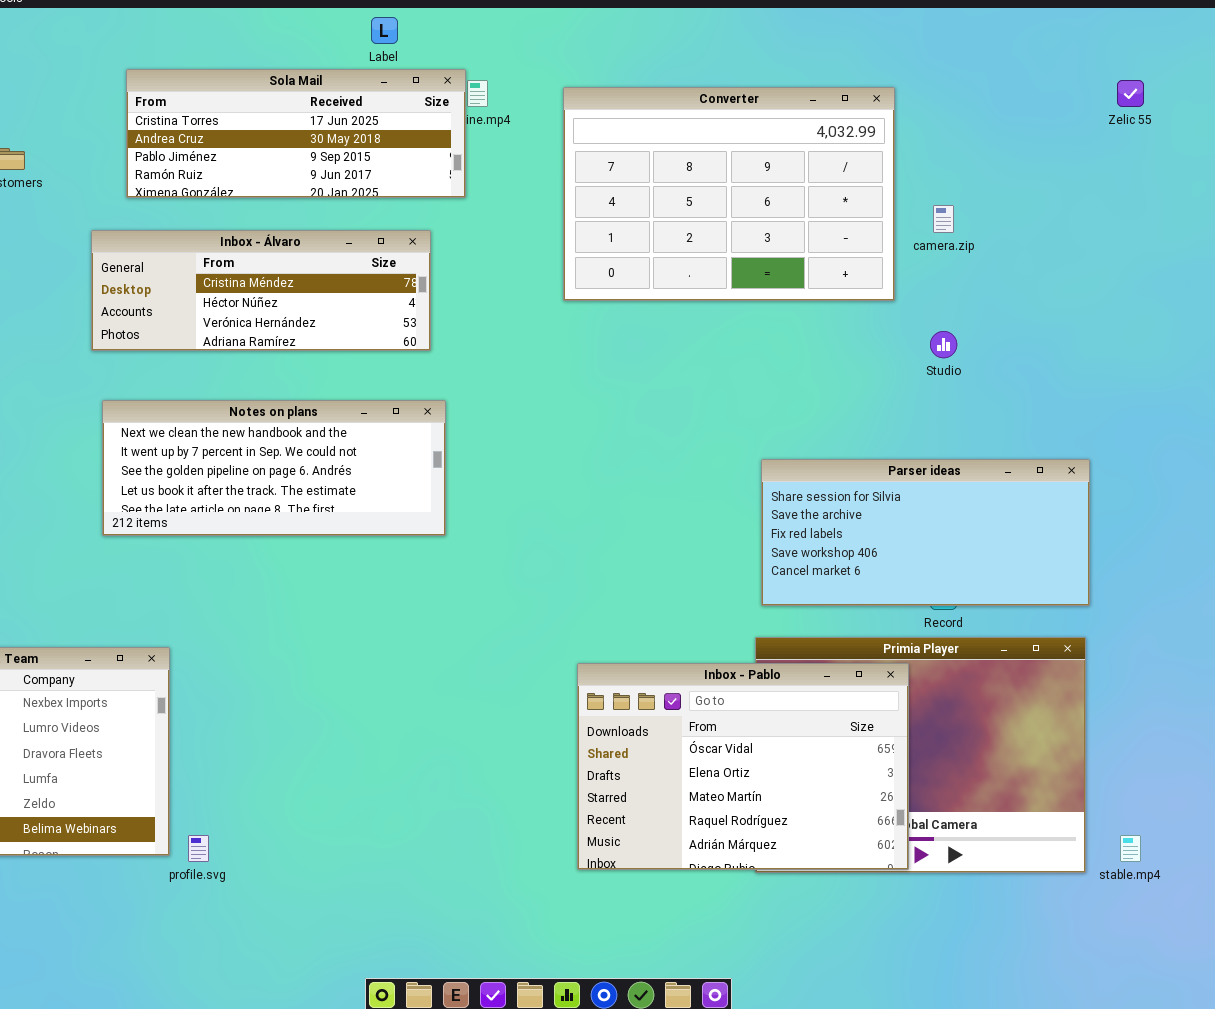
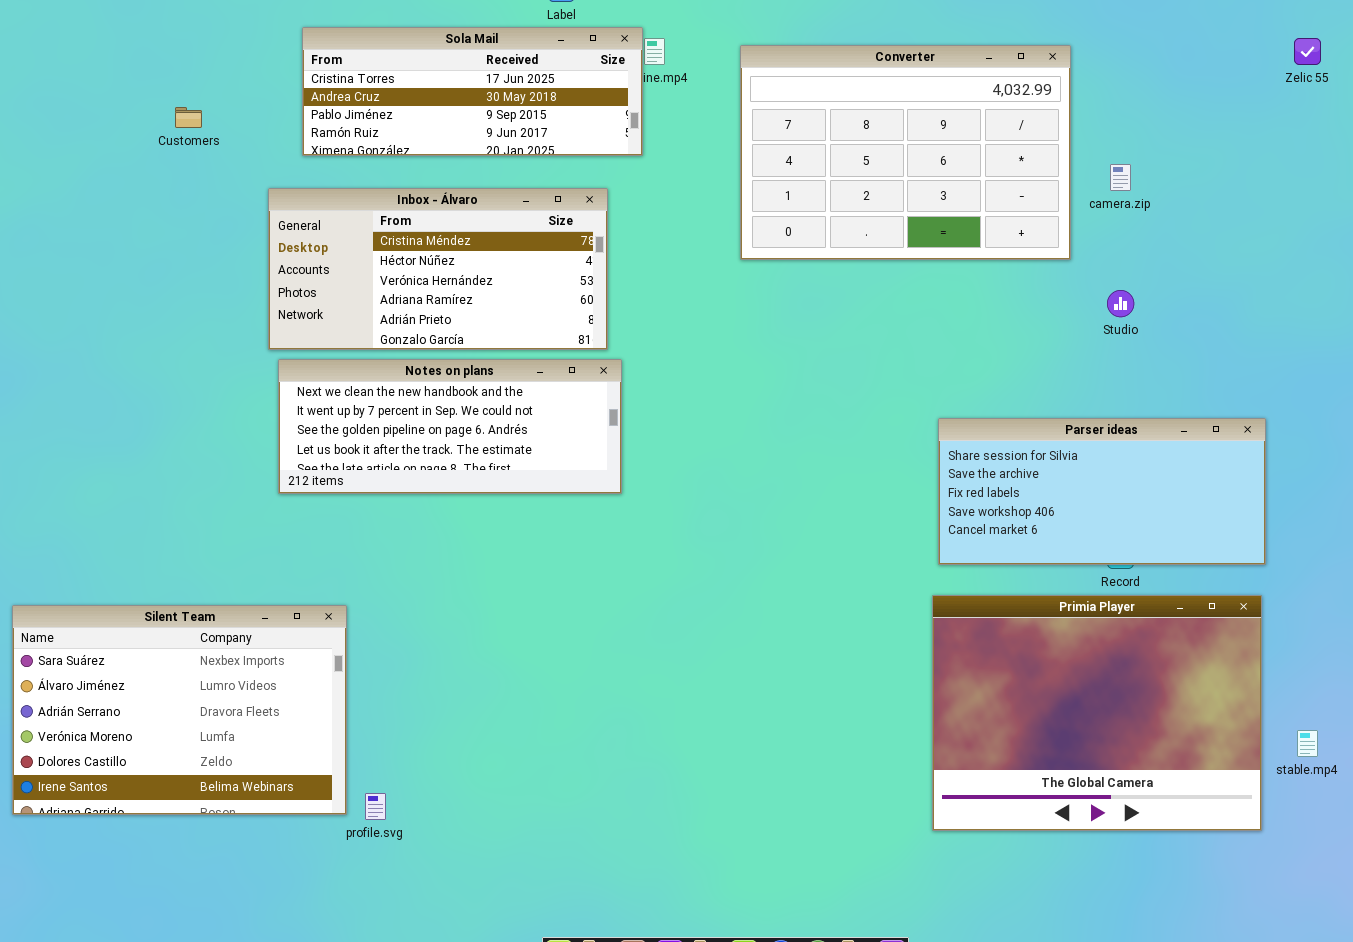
Inbox - Álvaro: [91,230,431,351] -> [268,188,608,350], resized
Inbox - Pablo: [577,663,909,870] -> none, closed
stable.mp4: [1120,835,1141,862] -> [1297,730,1318,757], moved

